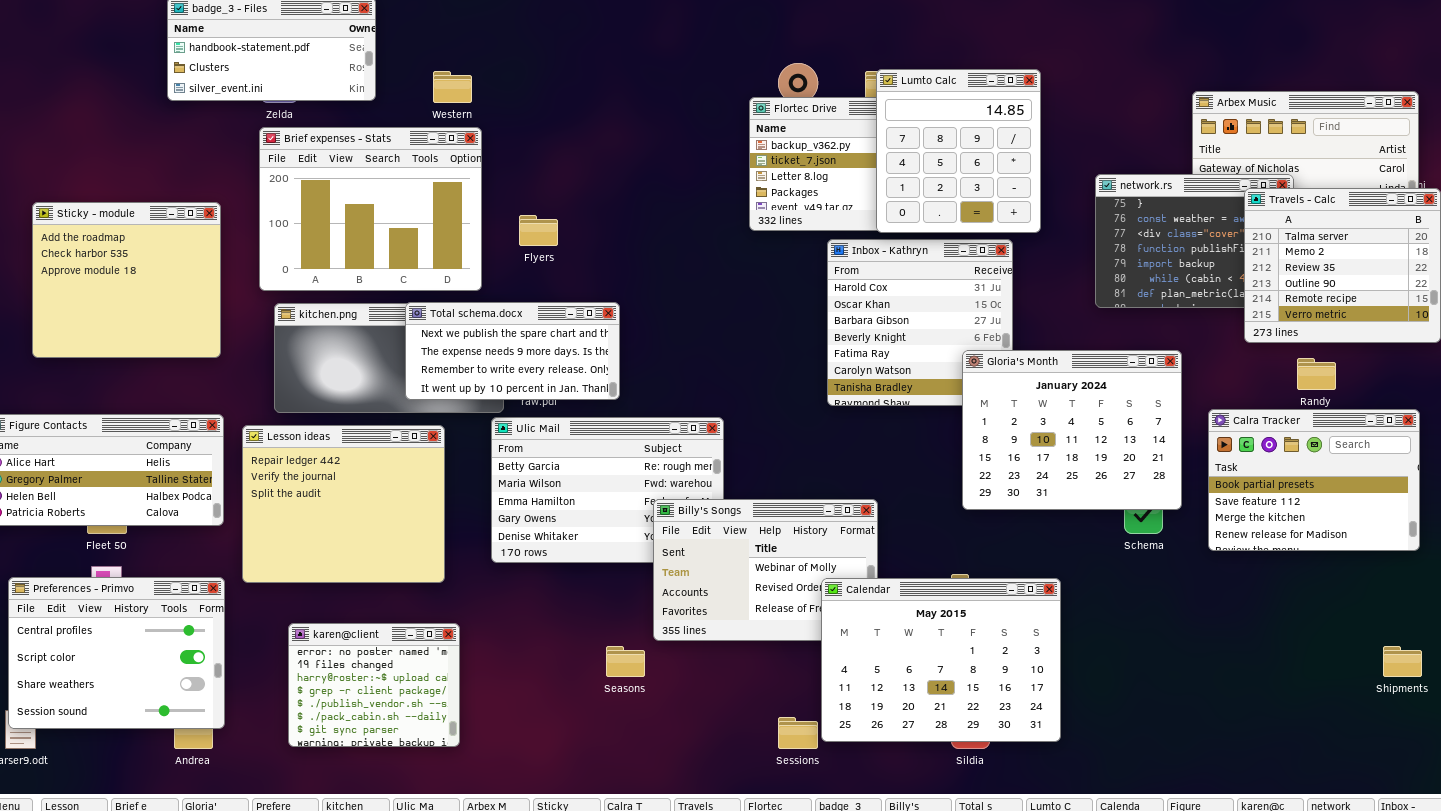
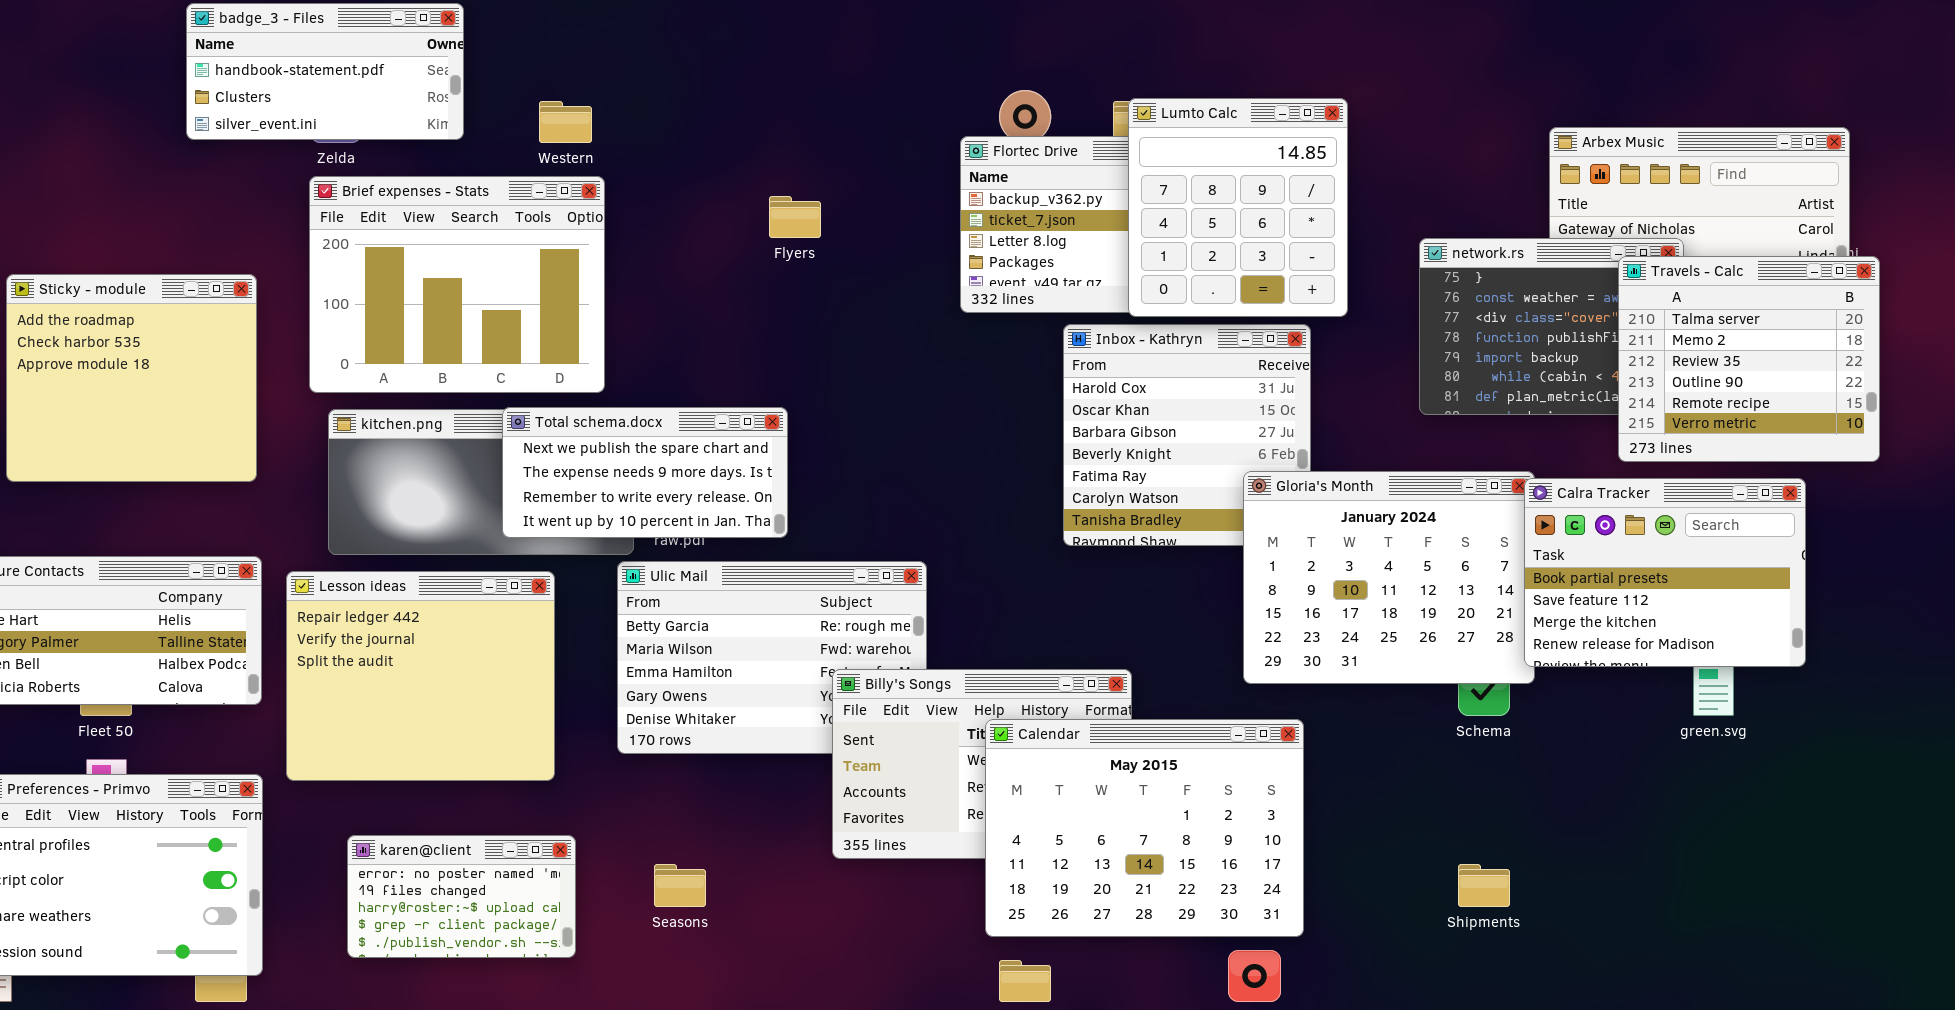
Flyers: [519,215,558,246] -> [769,196,821,238], moved
Calra Tracker: [1208,409,1420,551] -> [1524,478,1806,667], moved
Calendar: [821,578,1061,742] -> [985,719,1304,937], moved
karen@client: [288,623,460,747] -> [347,835,576,958], resized
Seasons: [606,646,645,677] -> [654,864,706,907], moved
Shipments: [1383,646,1422,677] -> [1458,864,1510,907], moved

